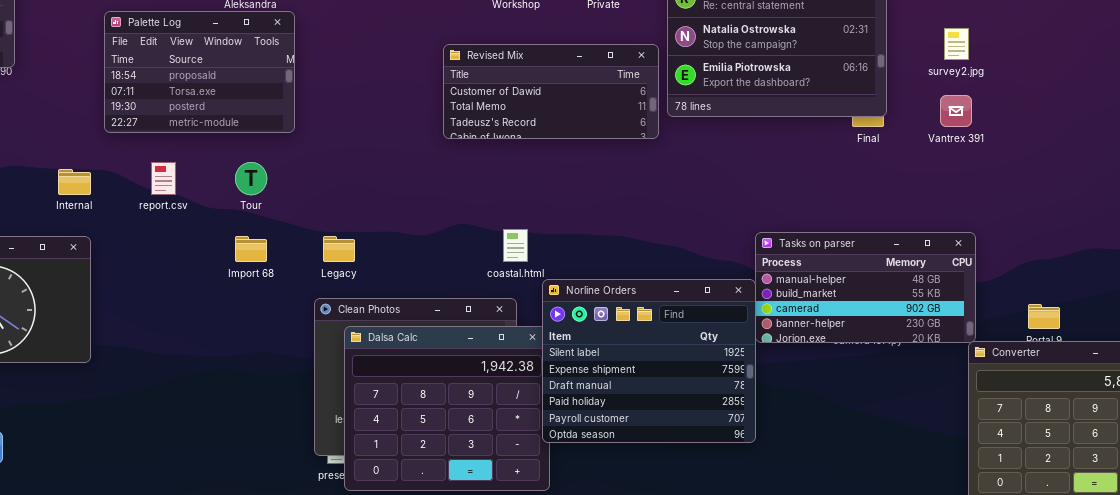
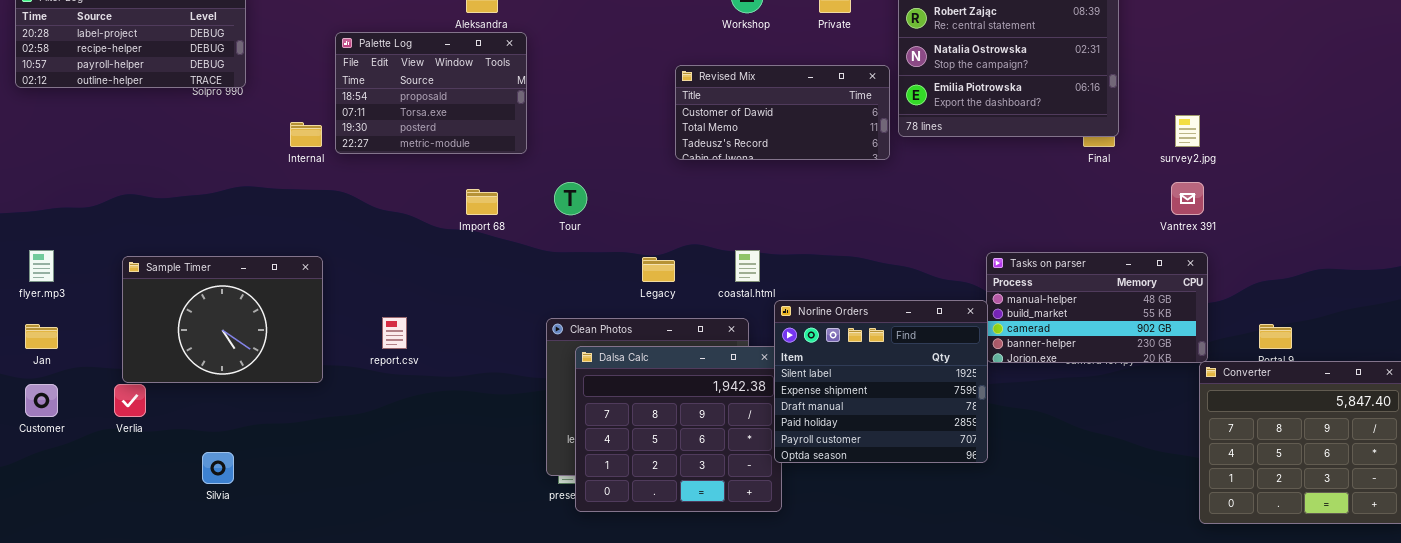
survey2.jpg: [944,28,969,60] -> [1175,115,1200,147], moved
Vantrex 391: [940,95,972,127] -> [1171,182,1204,215], moved
report.csv: [151,162,176,195] -> [382,317,407,349], moved
Tour: [235,162,267,195] -> [554,182,587,215], moved
Internal: [58,169,91,195] -> [290,122,322,147], moved
Import 68: [235,236,267,262] -> [466,189,498,215], moved
Legacy: [323,236,355,262] -> [642,257,675,282], moved

